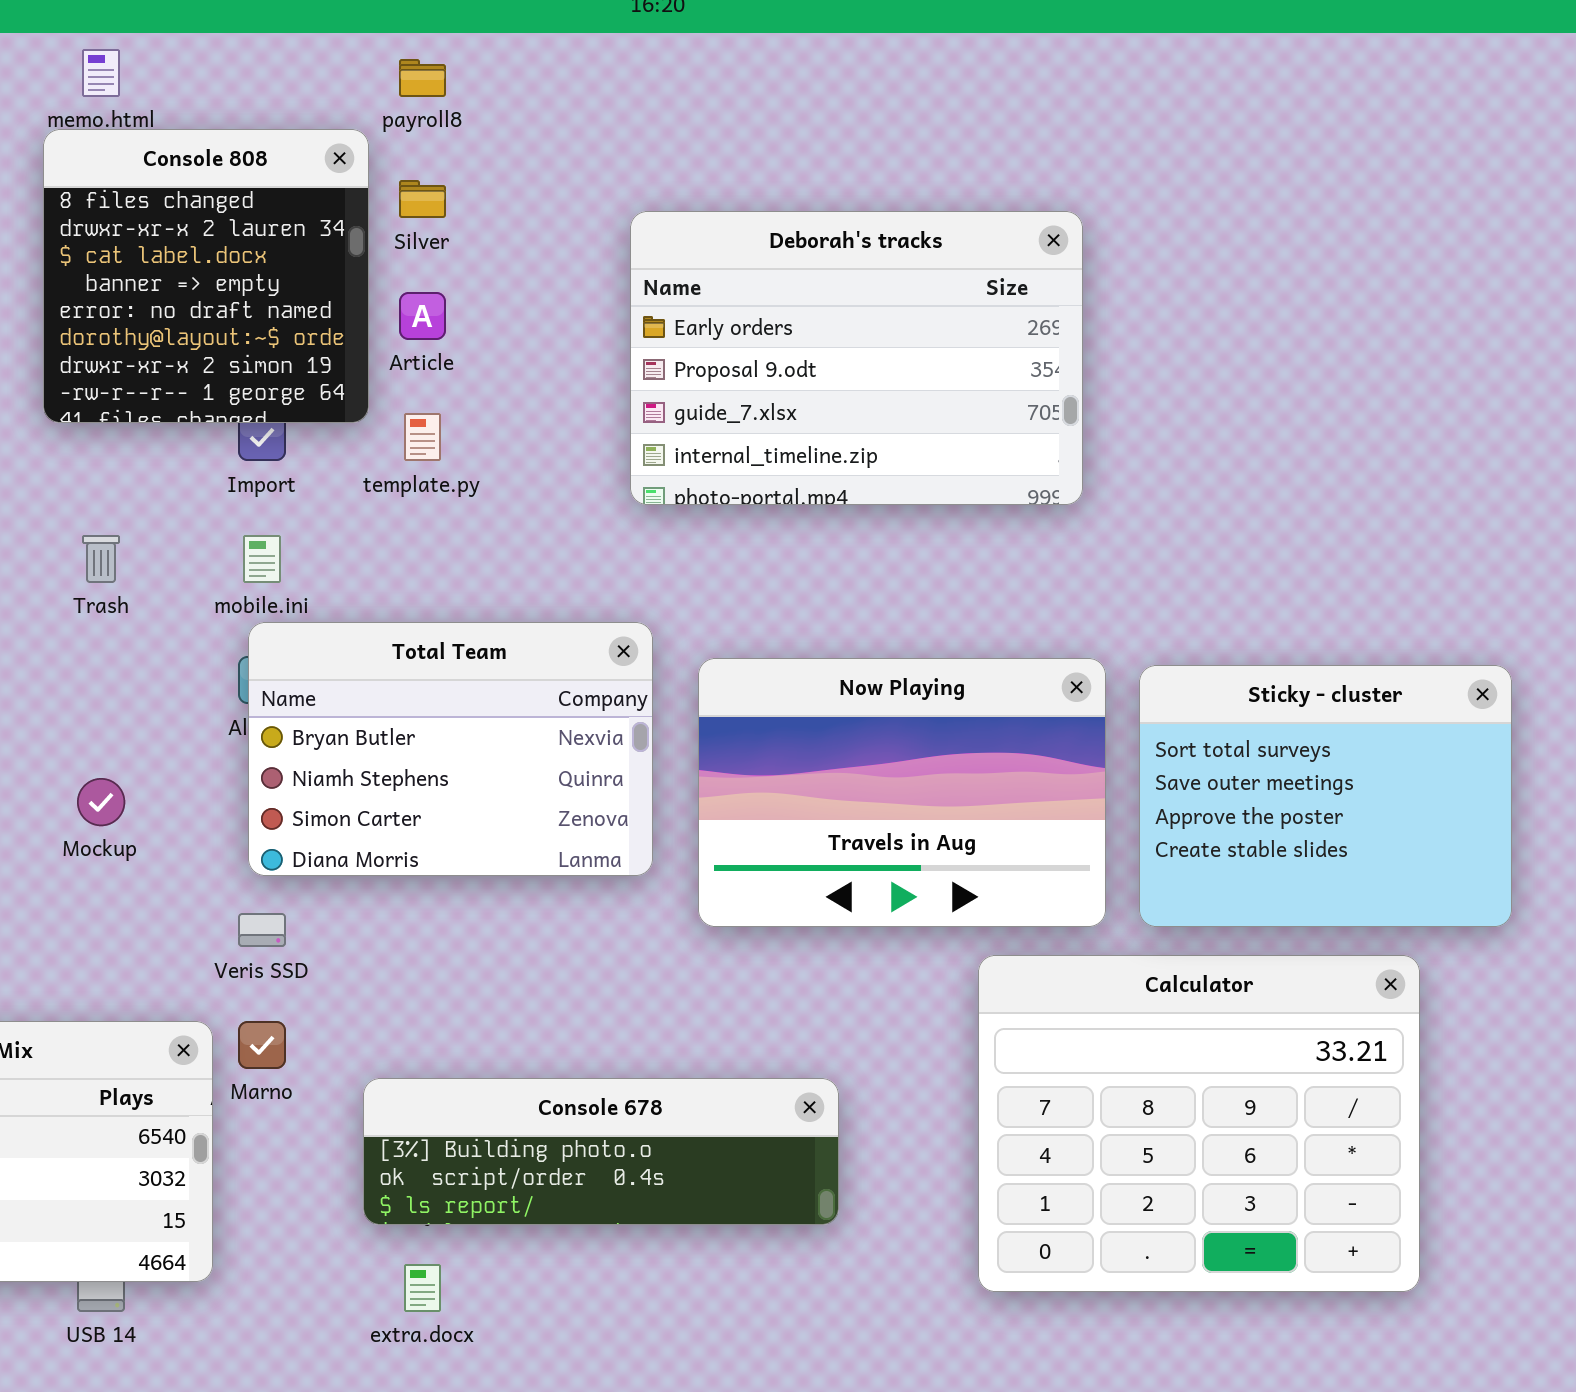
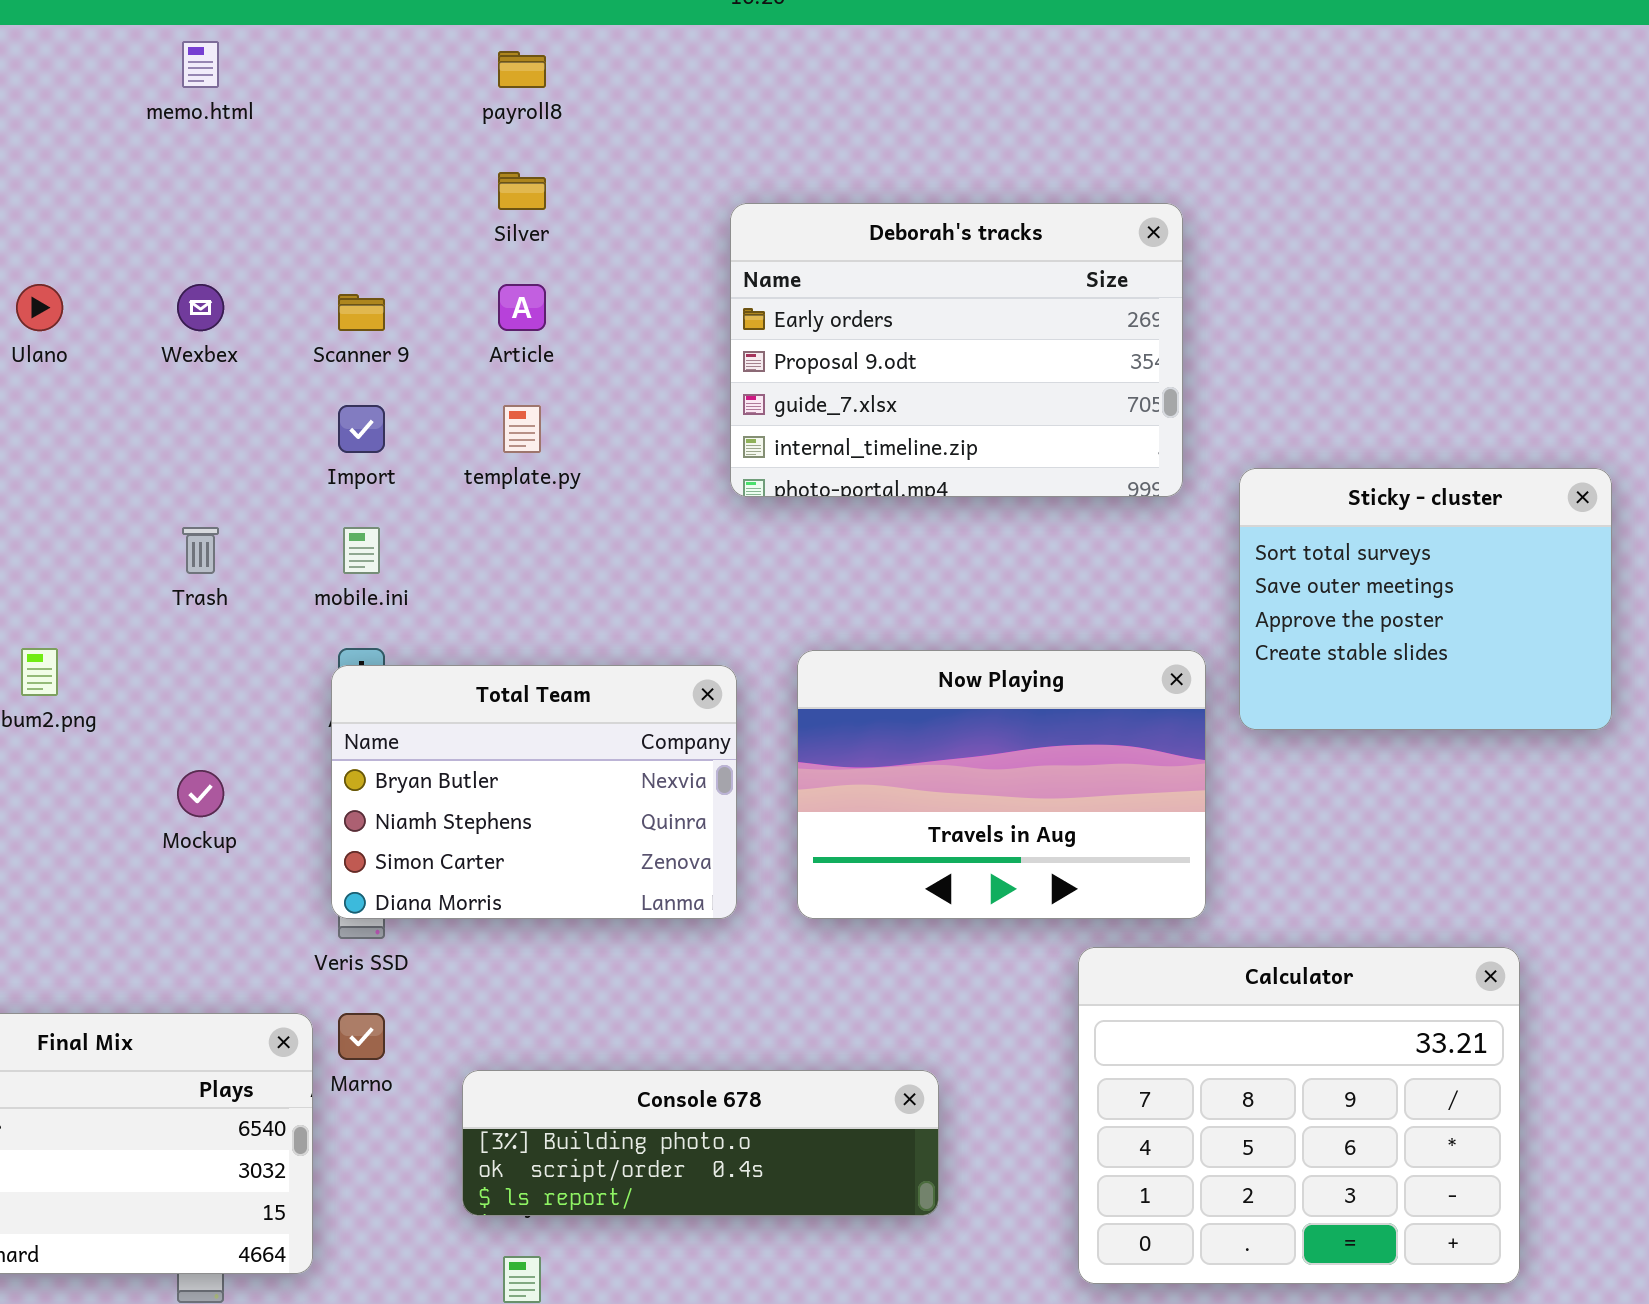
Console 808: [43,129,369,423] -> none, closed
Total Team: [248,622,653,876] -> [331,665,737,919], moved
Sticky - cluster: [1139,665,1512,927] -> [1239,468,1612,730], moved

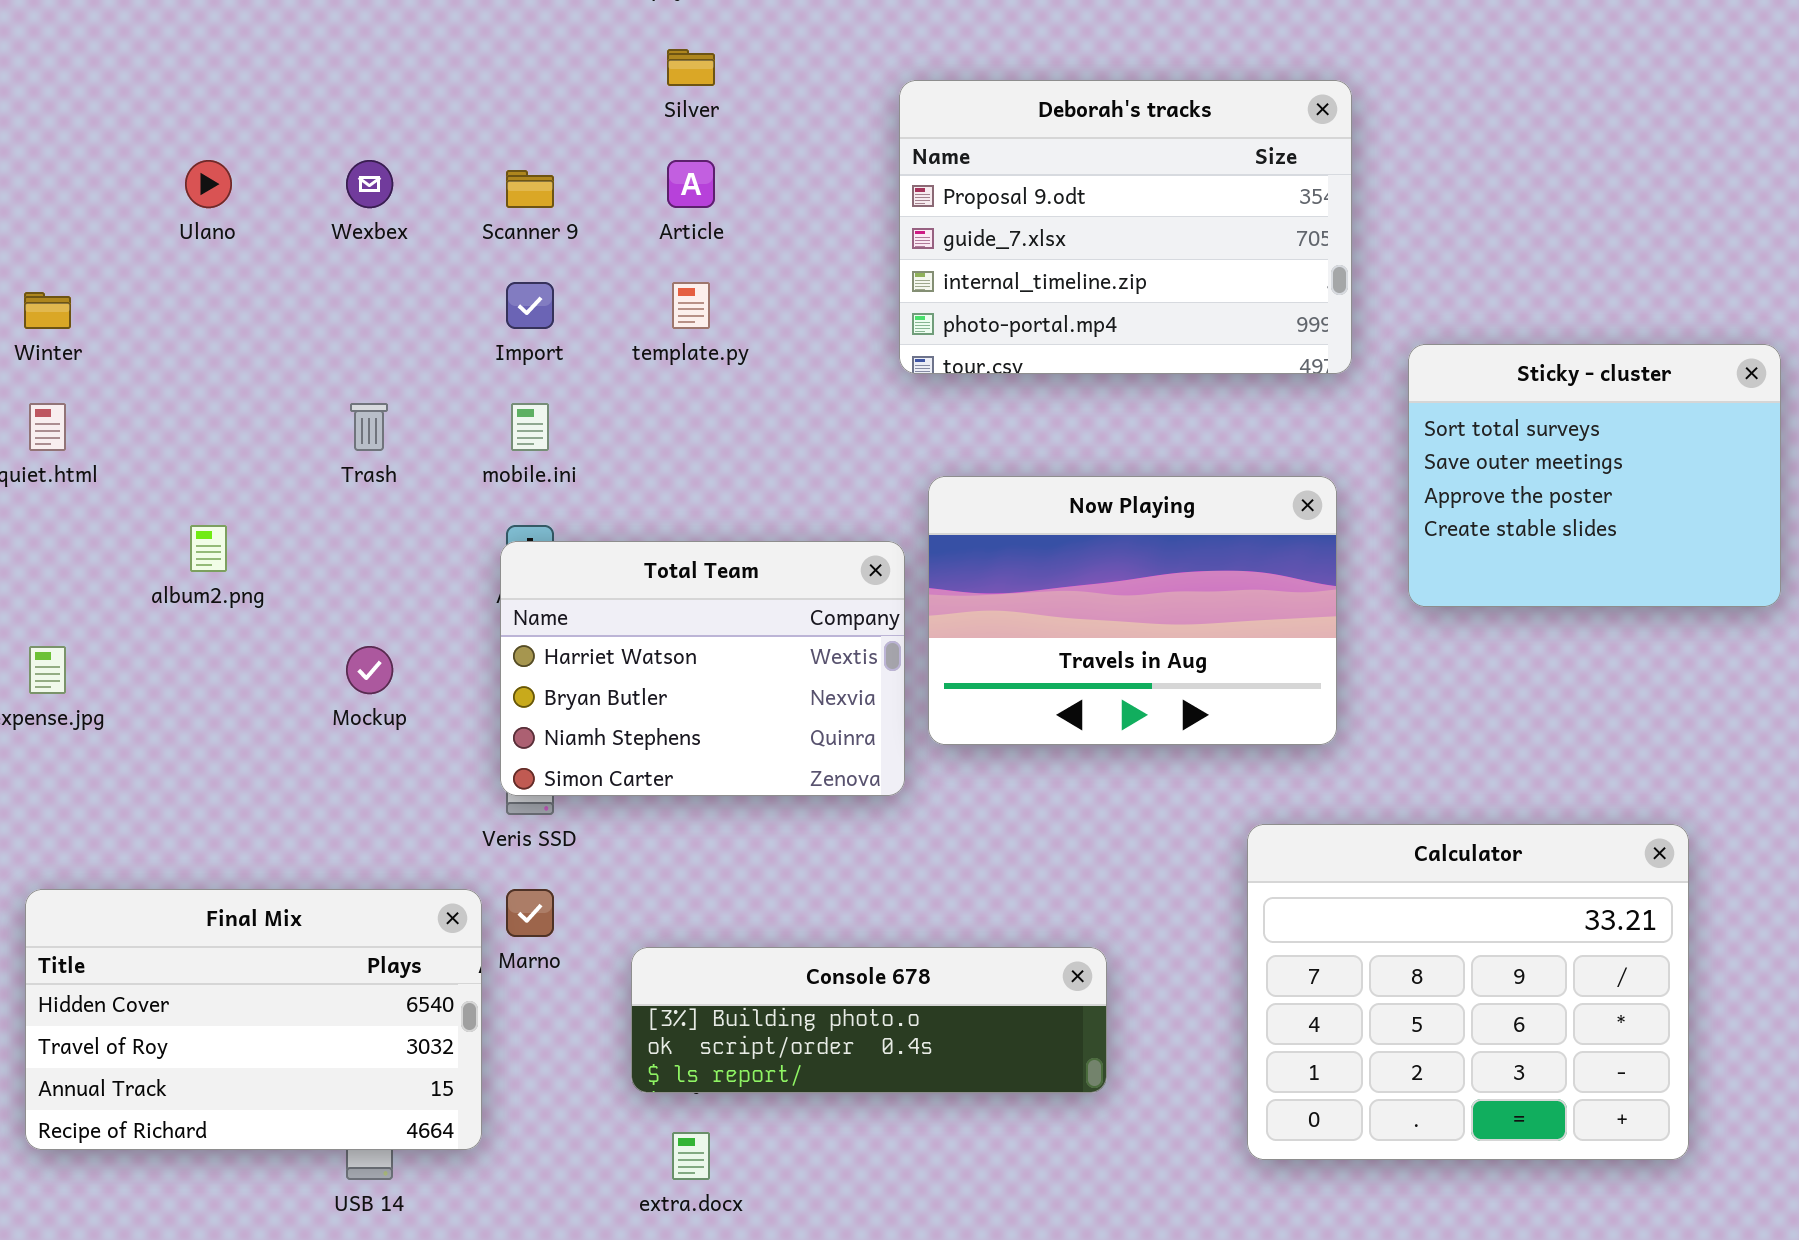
Deborah's tracks: [730,203,1183,497] -> [899,80,1352,374], scrolled down 1 row
Now Playing: [797,650,1206,919] -> [928,476,1337,745], moved
Total Team: [331,665,737,919] -> [500,541,905,796], scrolled up 1 row

